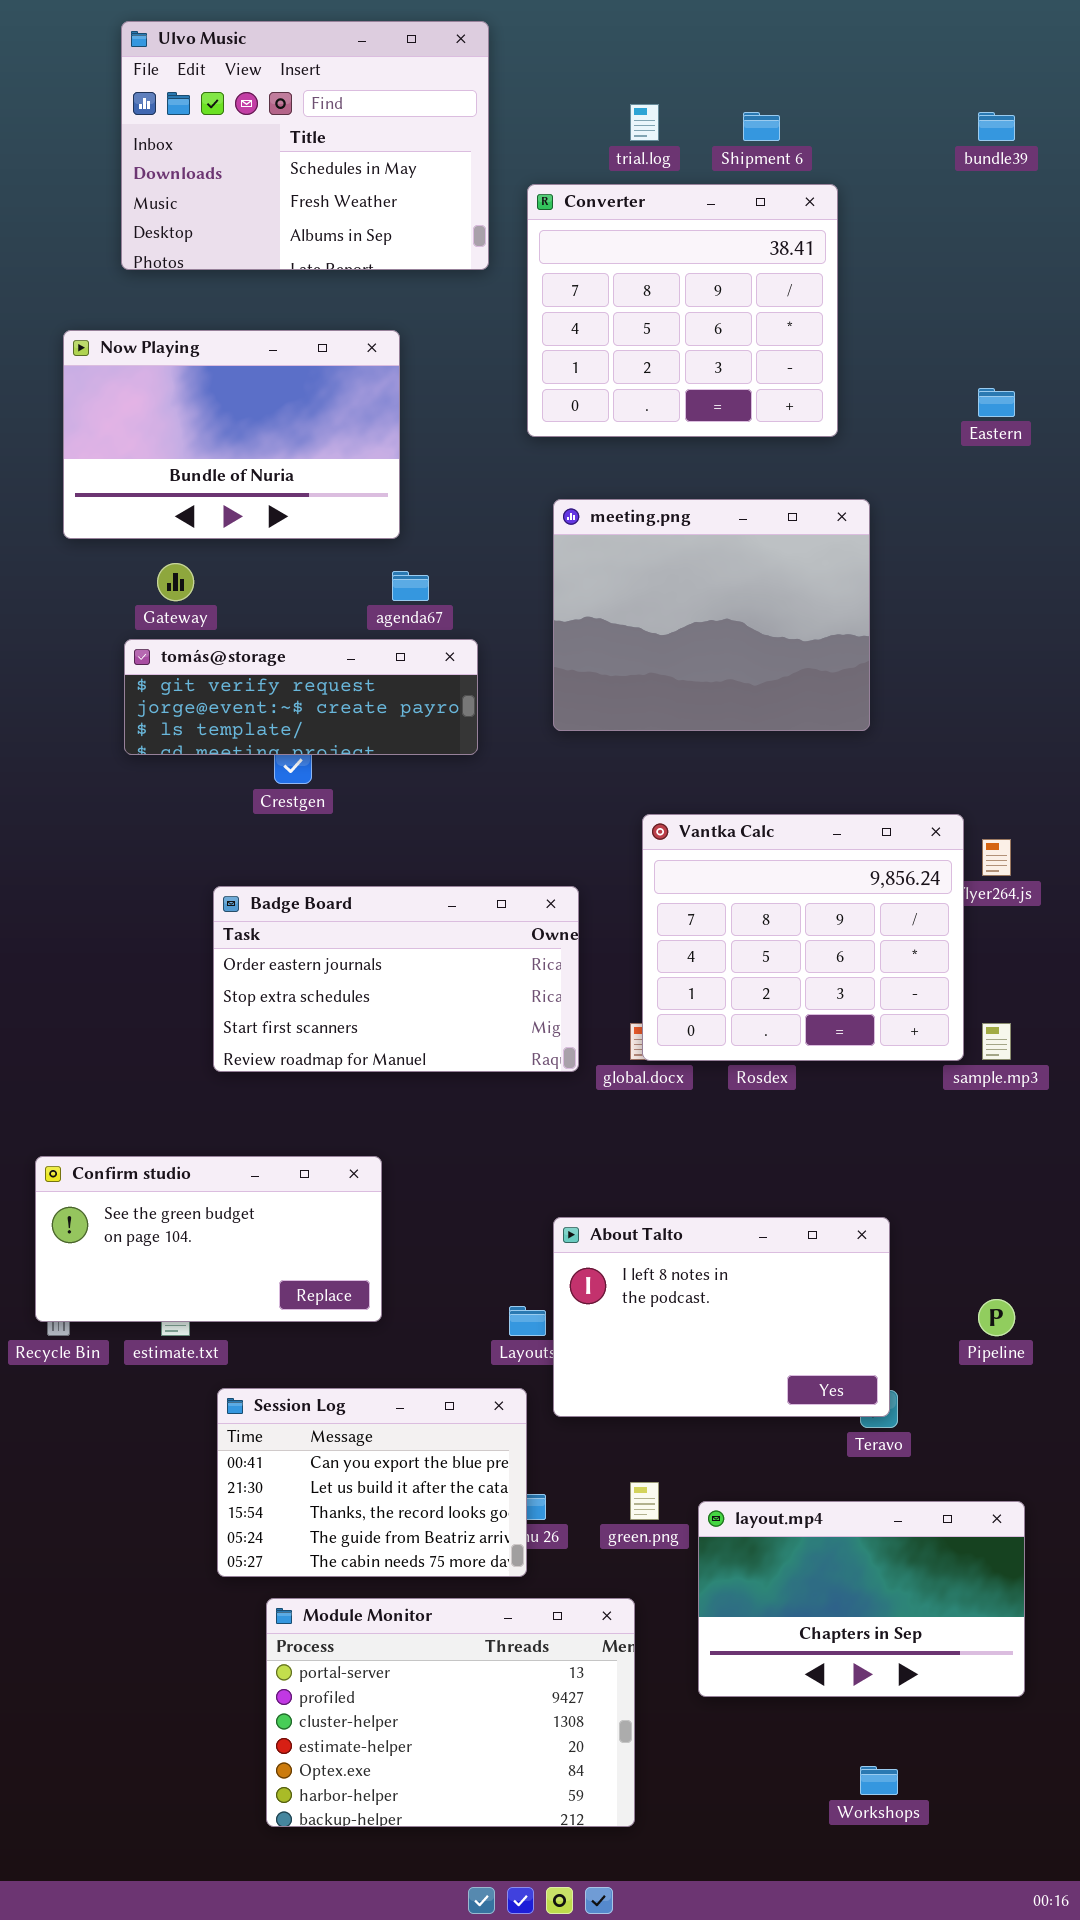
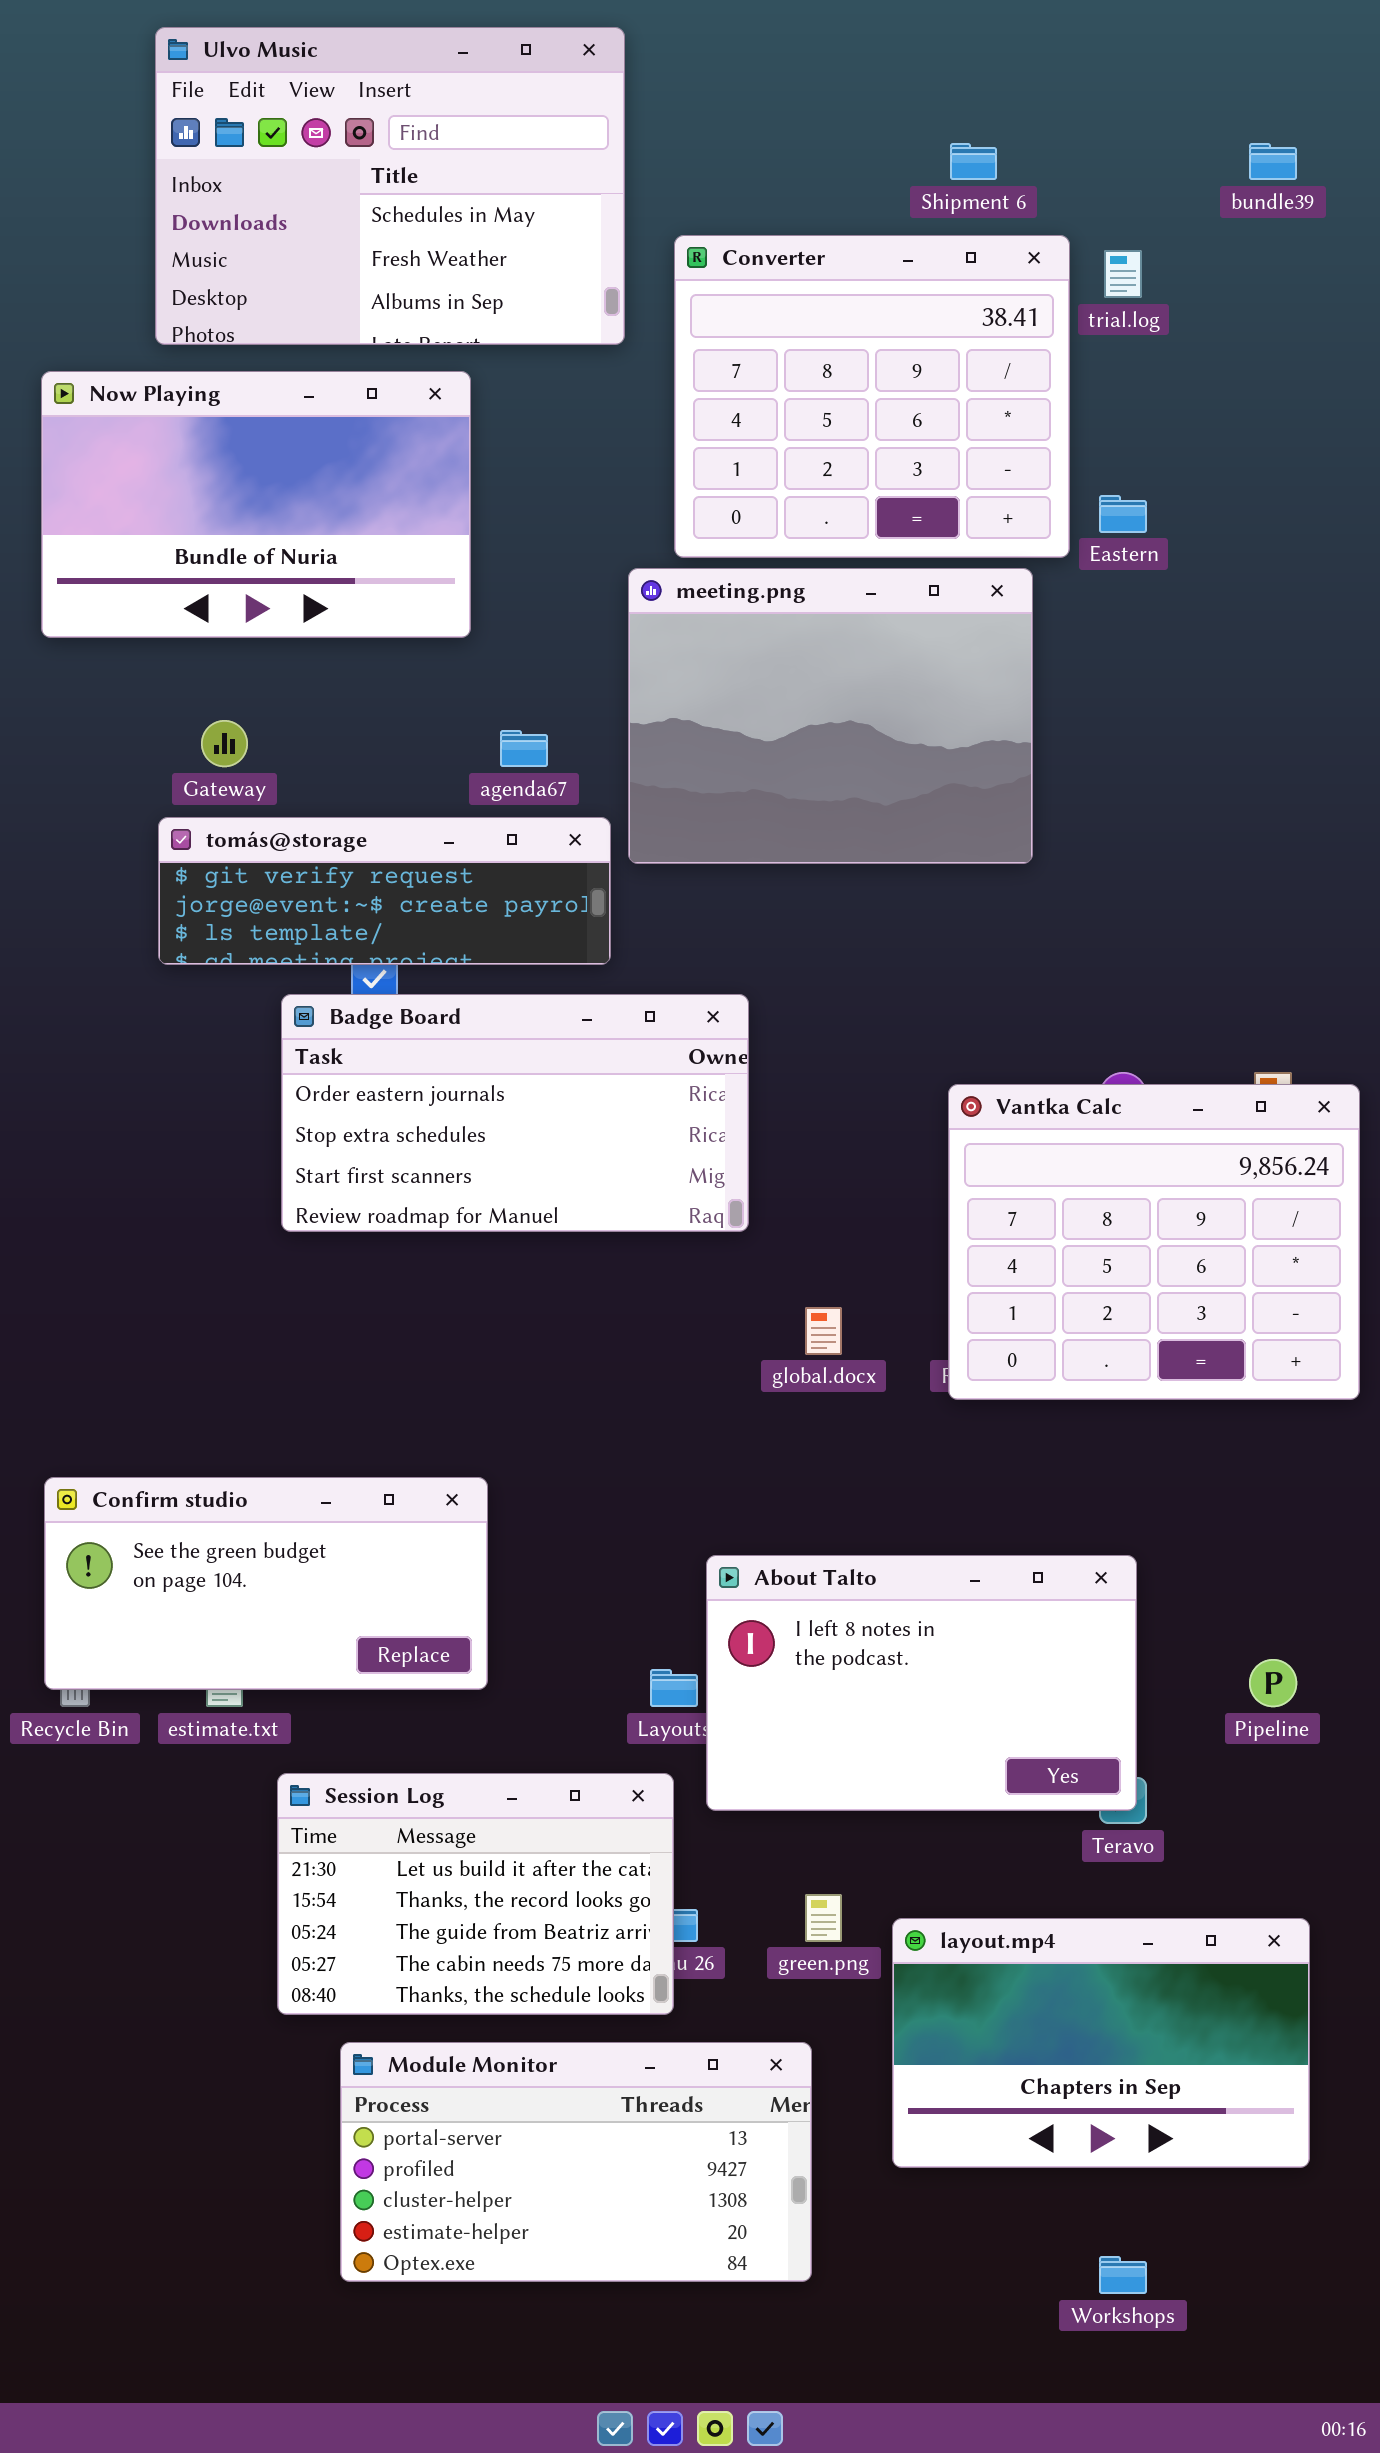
trial.log: [630,104,659,141] -> [1104,250,1142,298], moved
Now Playing: [63,330,400,539] -> [41,371,471,638], moved
Eastern: [978,388,1015,417] -> [1099,495,1147,533], moved
meeting.png: [553,499,870,731] -> [628,568,1033,864], moved
Vantka Calc: [642,814,964,1061] -> [948,1084,1360,1400], moved
Badge Board: [213,886,579,1072] -> [281,994,749,1232], moved
Session Log: [217,1388,527,1577] -> [277,1773,674,2015], scrolled down 1 row
Module Monitor: [266,1598,635,1827] -> [340,2042,812,2282], resized

